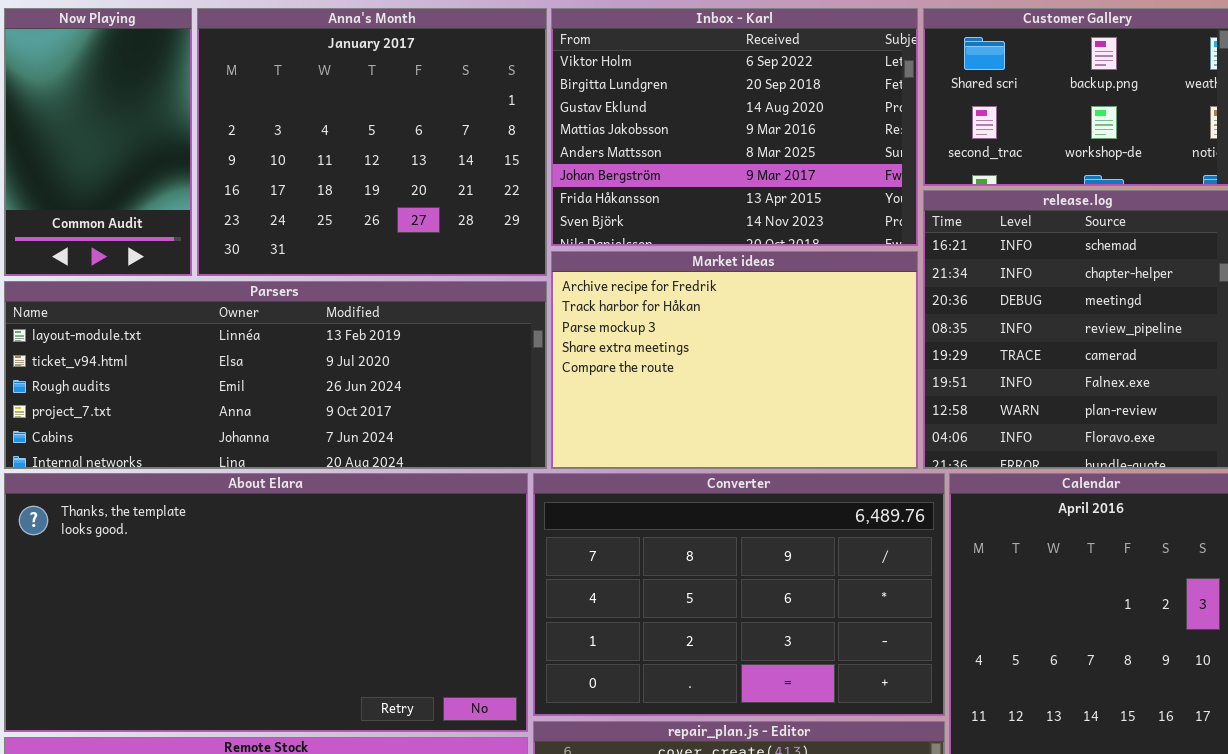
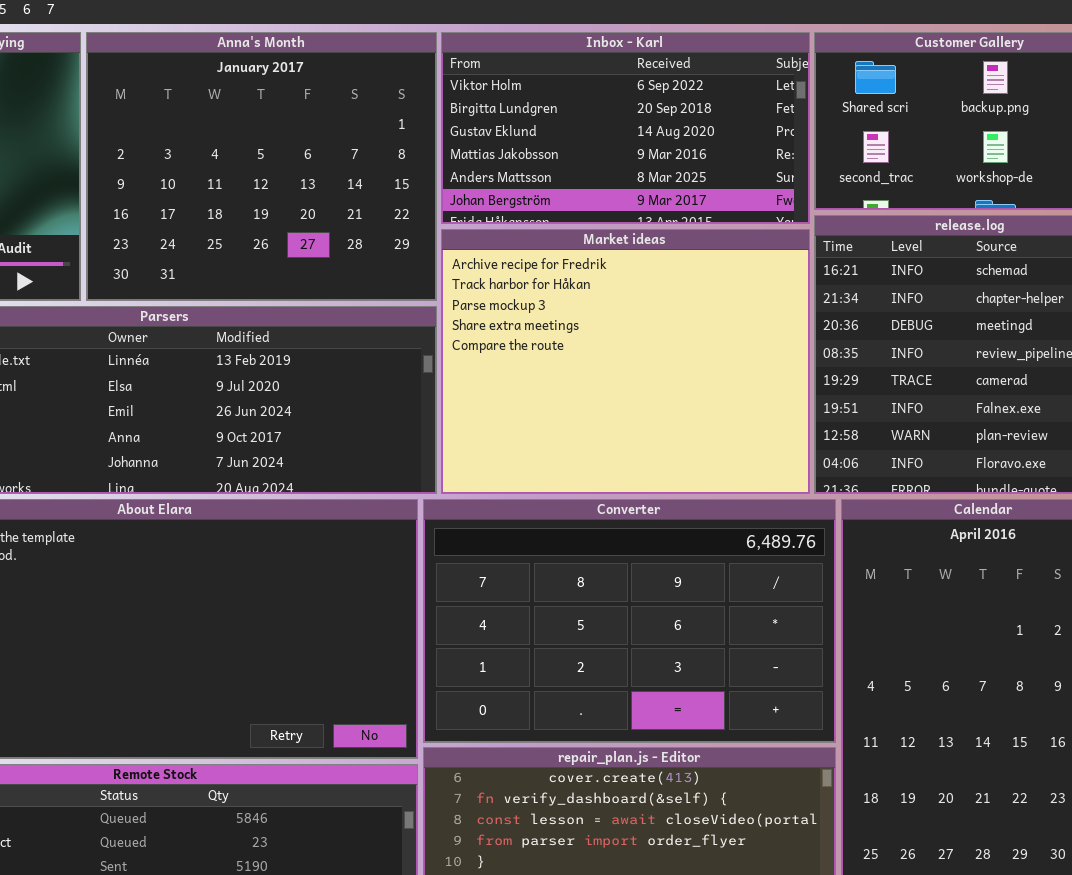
Inbox - Karl: [551,8,918,246] -> [441,32,810,224], resized
Market ideas: [551,251,918,469] -> [441,229,810,494], resized

